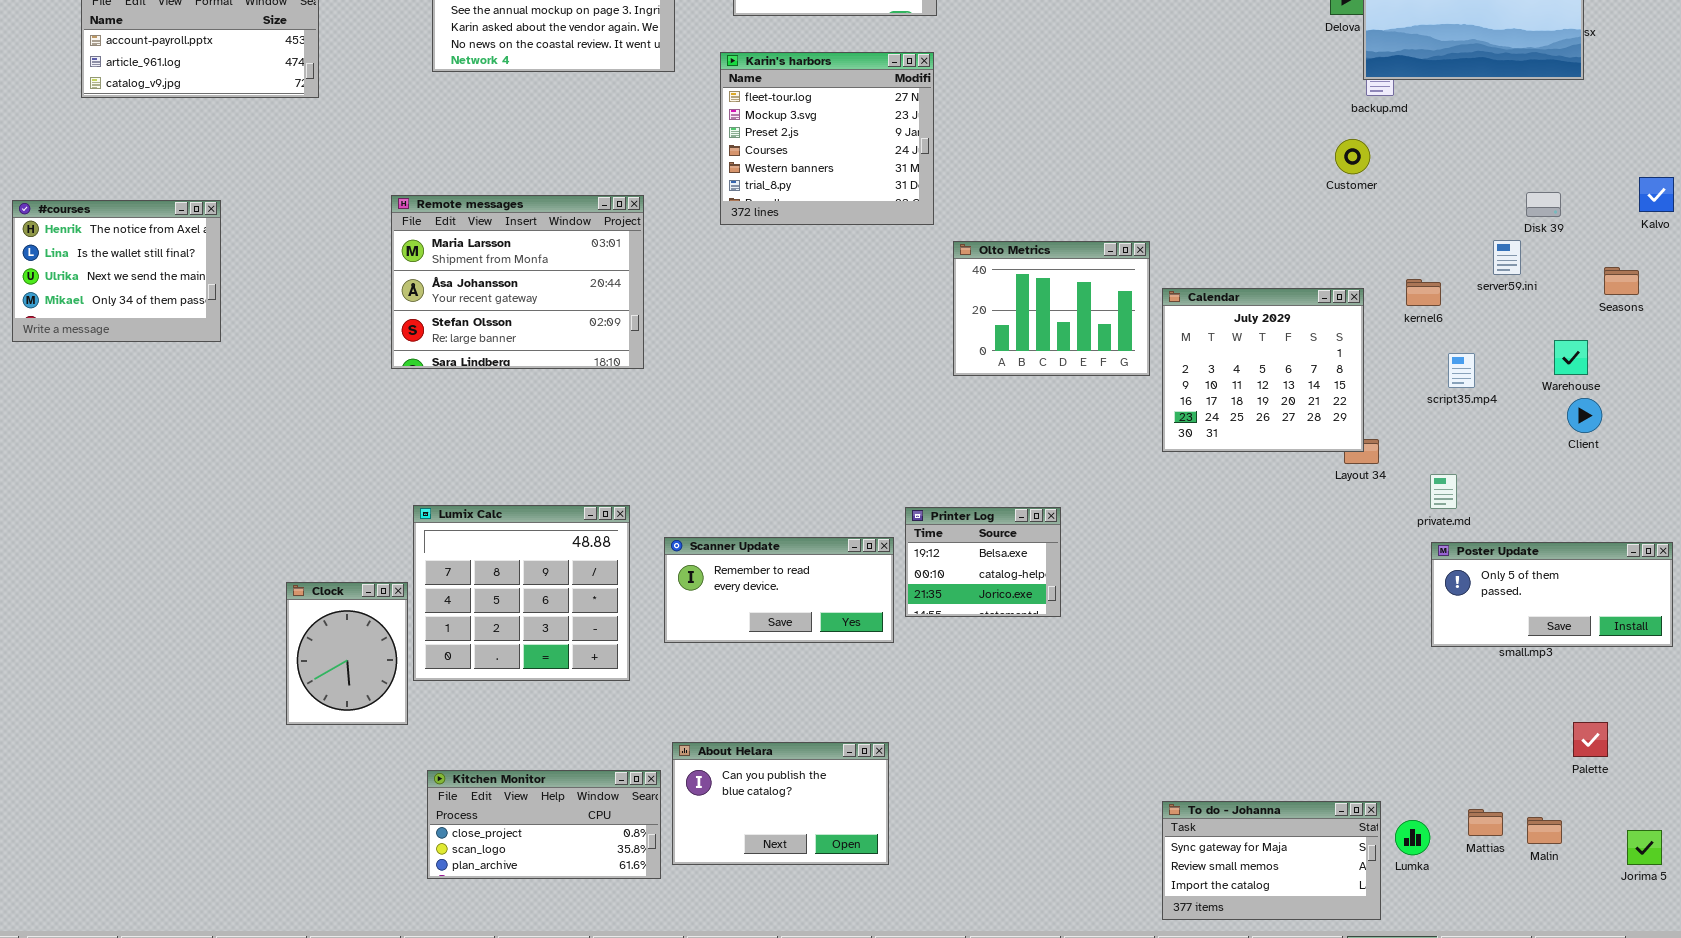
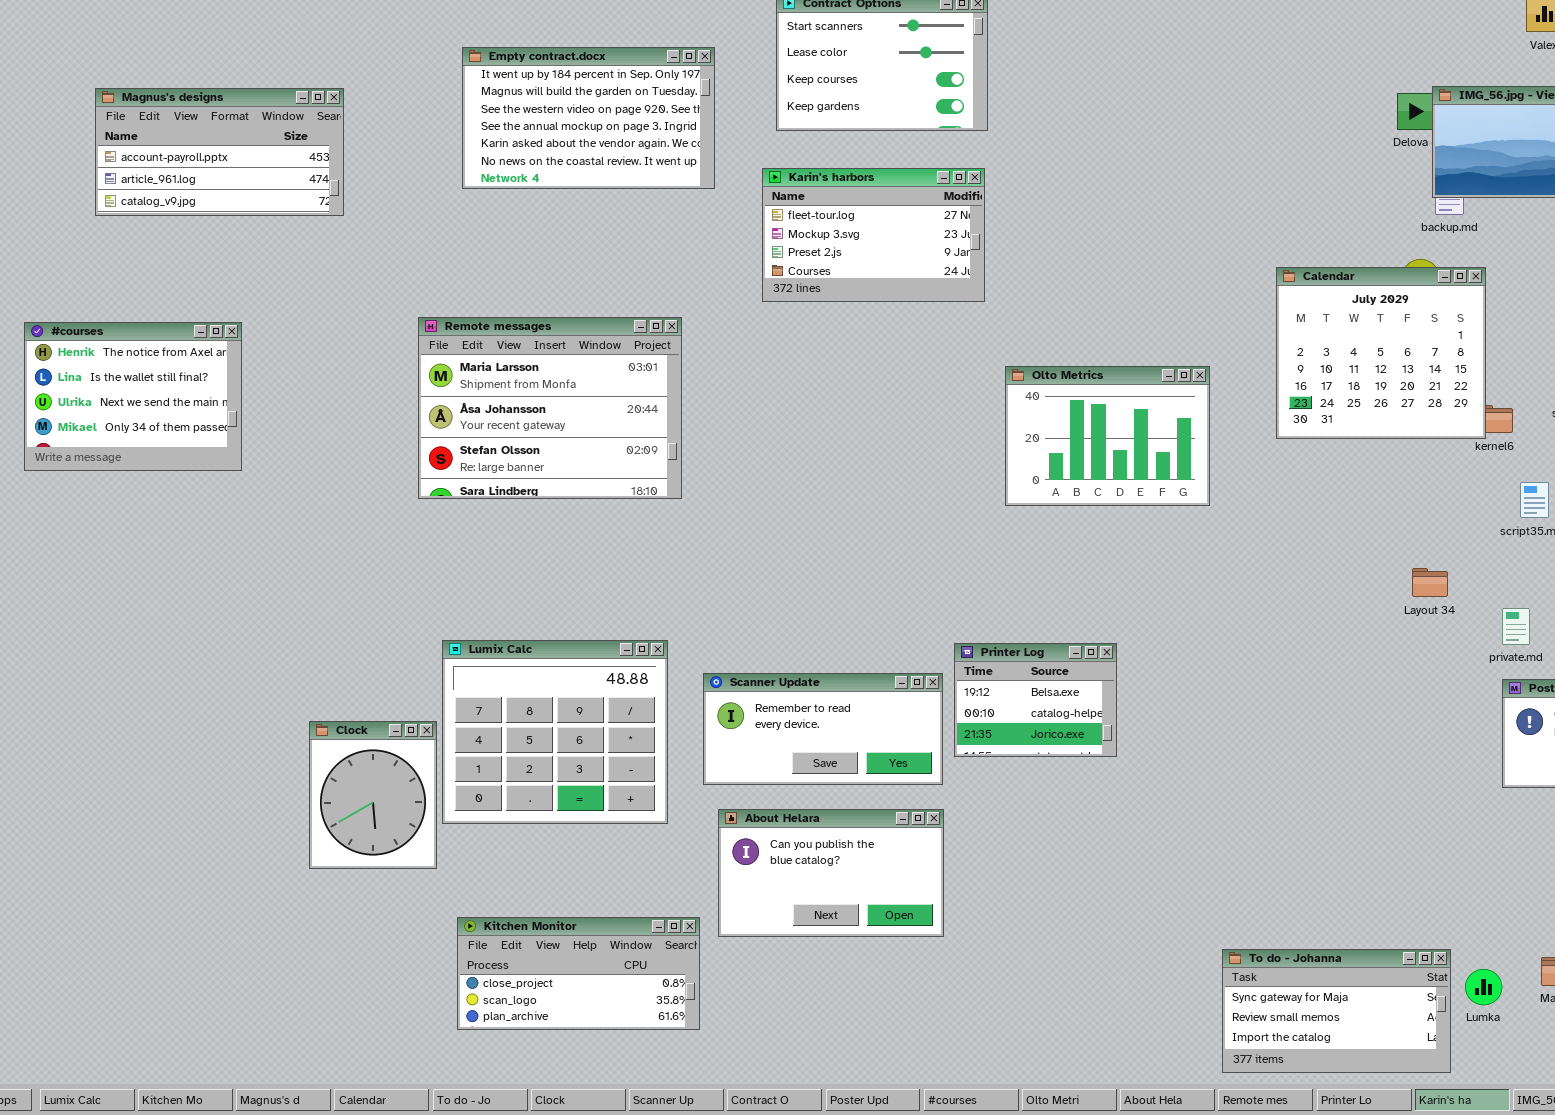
Karin's harbors: [720,52,934,225] -> [762,168,985,302], resized
Calendar: [1162,288,1364,452] -> [1276,267,1486,439], moved
About Helara: [672,742,889,865] -> [718,809,944,937], moved

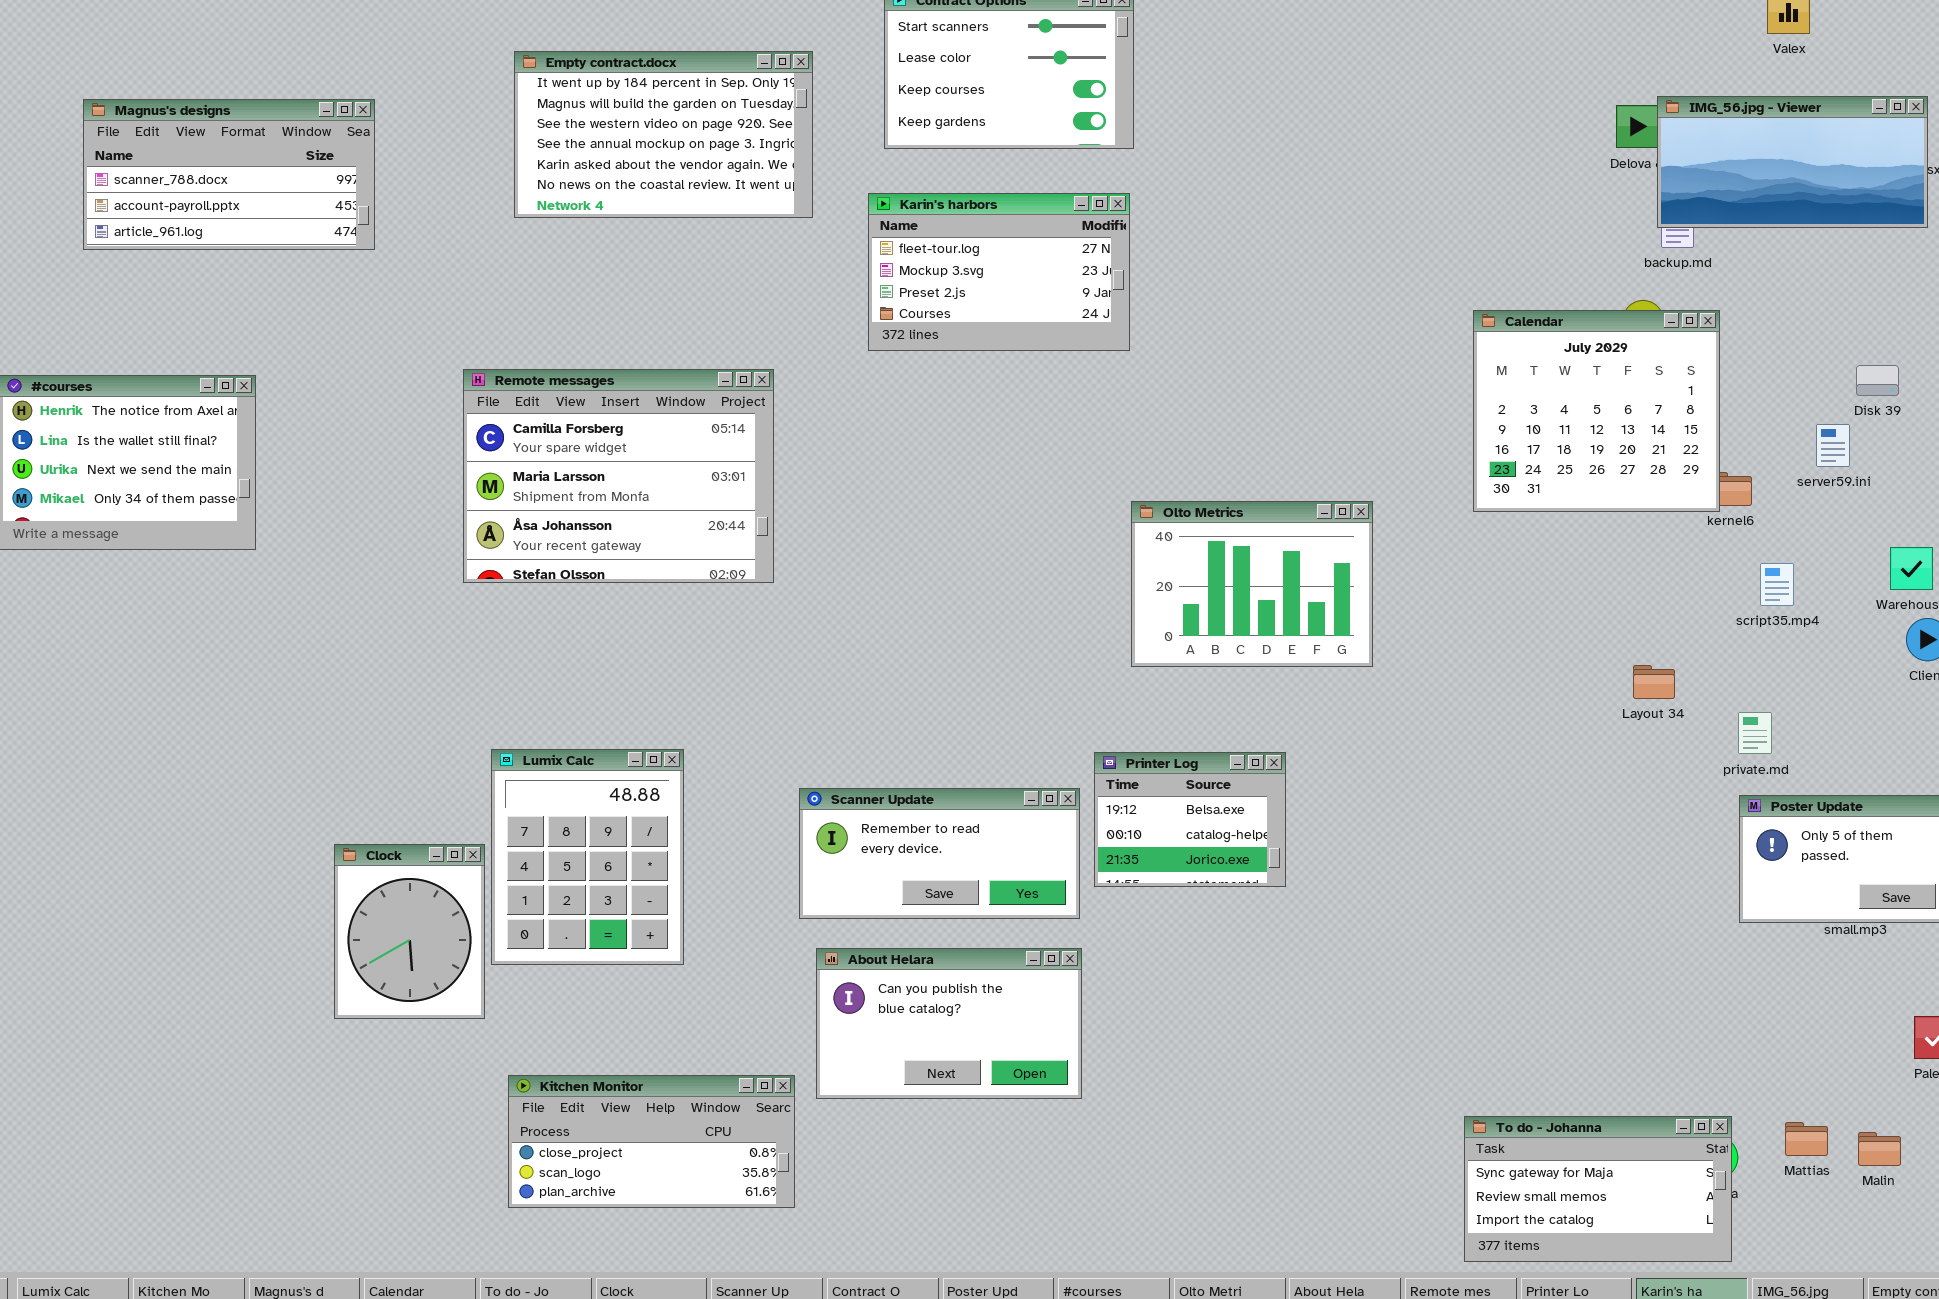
Magnus's designs: [95,88,344,216] -> [83,99,375,250], scrolled up 1 row
Remote messages: [418,317,682,499] -> [463,369,774,583], scrolled up 1 row
Olto Metrics: [1005,366,1210,506] -> [1131,501,1373,667], moved
Lumix Calc: [442,640,668,824] -> [491,749,684,965], resized
To do - Johanna: [1222,949,1451,1073] -> [1464,1116,1732,1262], moved

